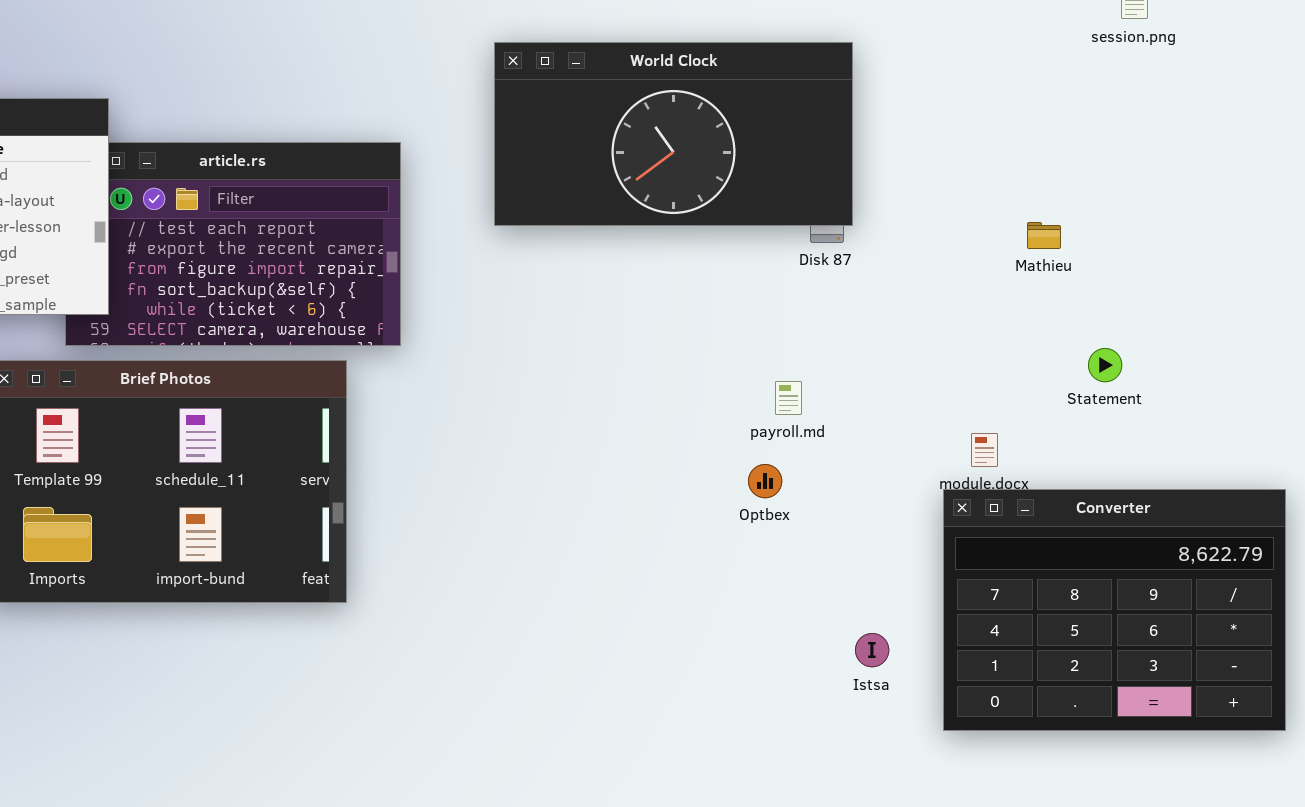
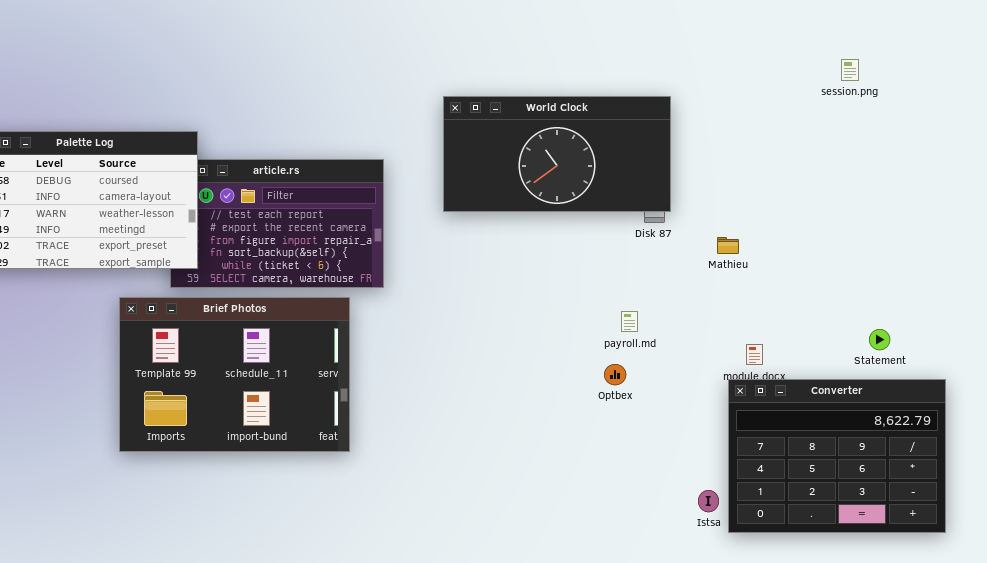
Mathieu: [1027,222,1061,249] -> [717,237,739,254], moved
Statement: [1088,348,1122,382] -> [869,329,890,350], moved
Istsa: [855,633,889,667] -> [698,490,719,512], moved

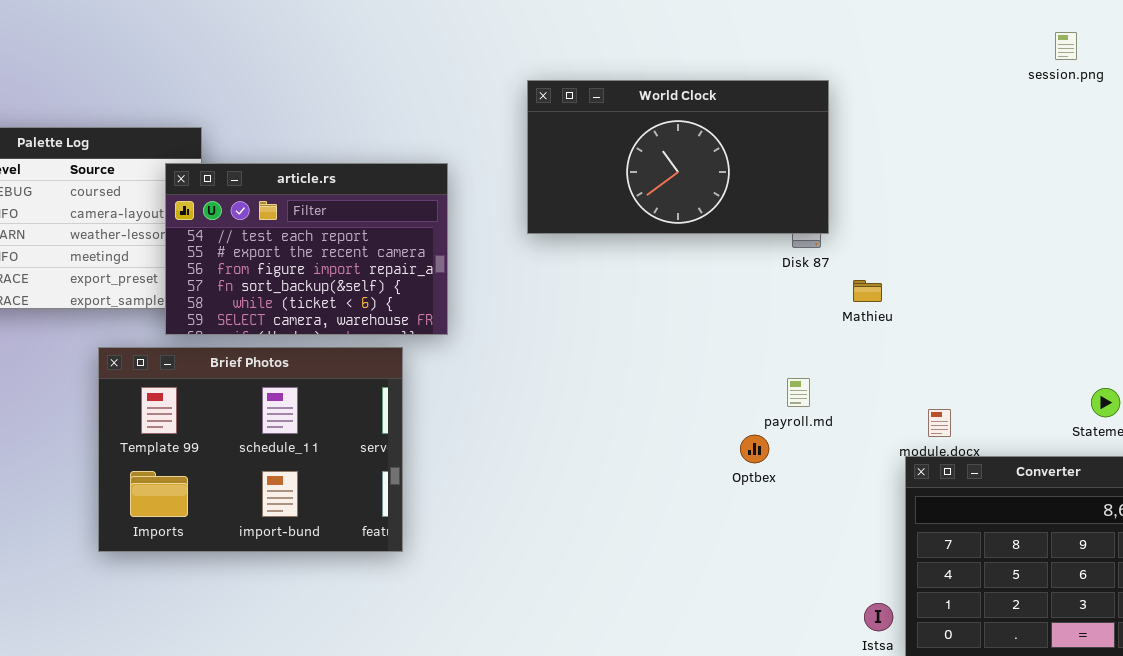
article.rs: [170,159,384,288] -> [165,163,448,335], raised
Mathieu: [717,237,739,254] -> [853,280,882,302], moved
payroll.md: [621,311,638,332] -> [787,378,810,407], moved

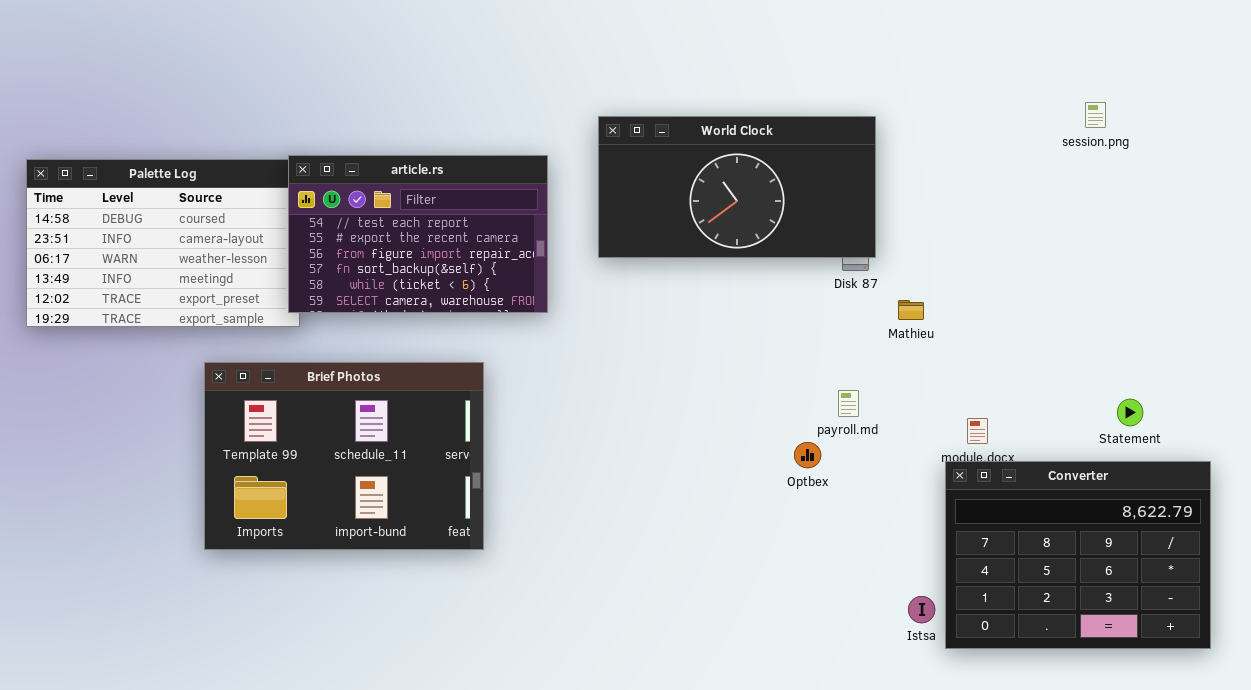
session.png: [1055,32,1077,60] -> [1085,102,1106,128], moved
article.rs: [165,163,448,335] -> [288,155,548,313], moved

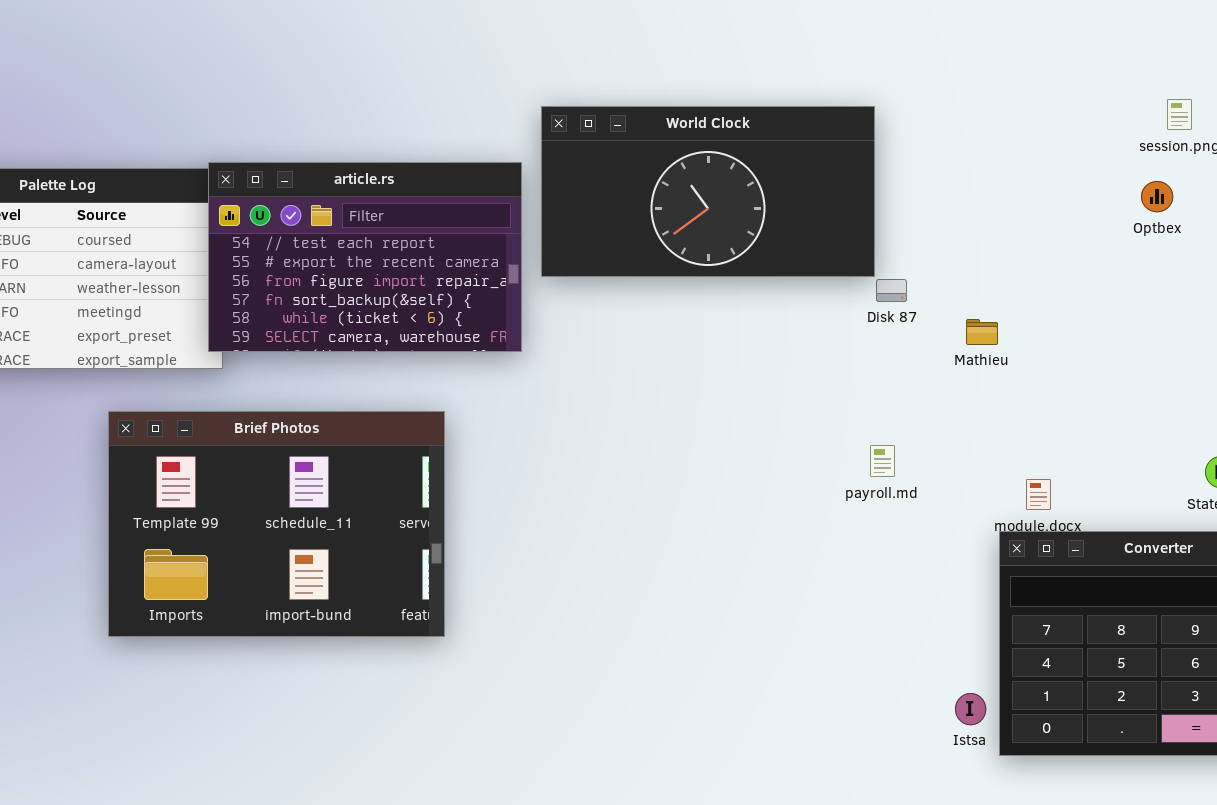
World Clock: [598,116,876,258] -> [541,106,875,277], moved
Mathieu: [898,300,924,320] -> [966,319,998,345], moved
Optbex: [794,442,821,468] -> [1141,181,1173,212], moved

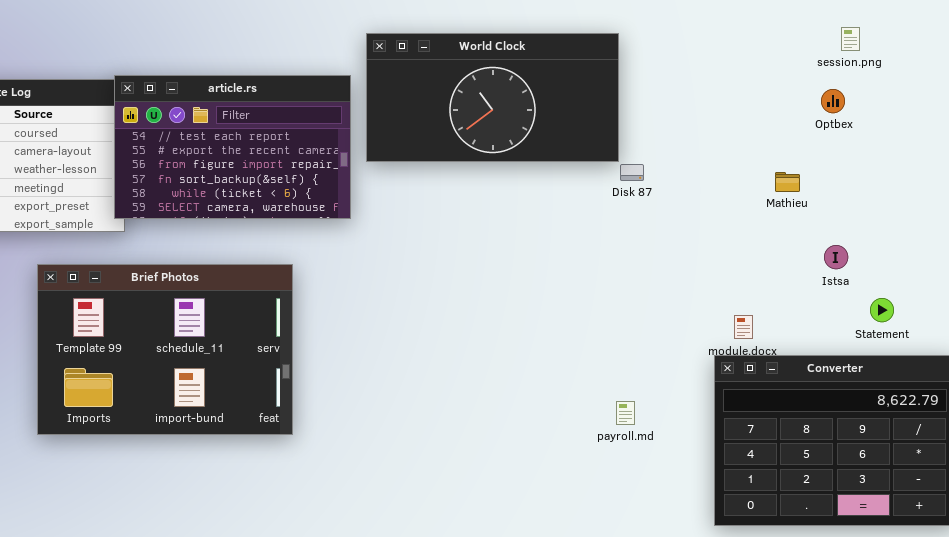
Mathieu: [966,319,998,345] -> [775,172,800,192], moved
payroll.md: [870,445,895,477] -> [616,401,635,425], moved
Istsa: [955,693,986,725] -> [824,245,848,269], moved

